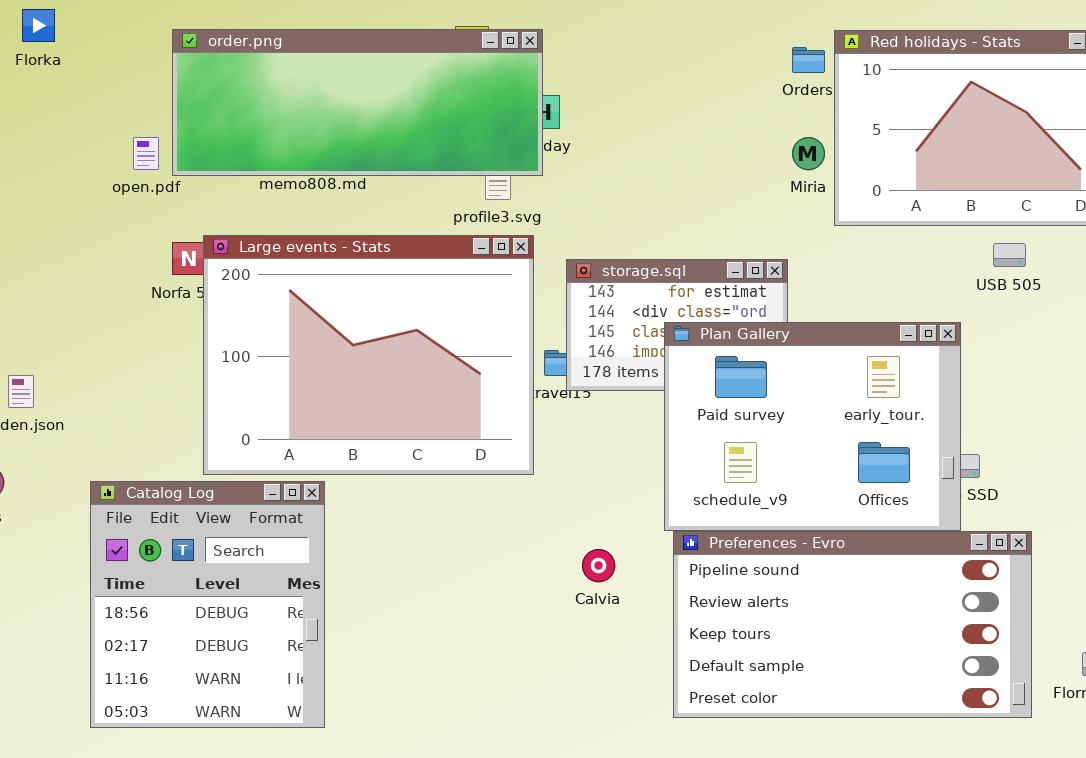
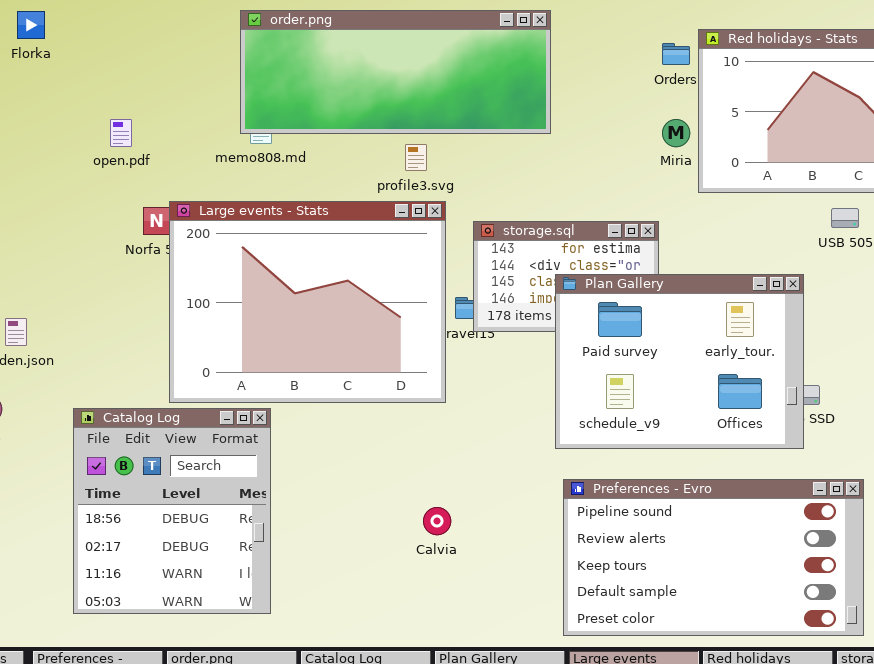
order.png: [172,29,543,176] -> [240,10,551,134], moved
Preferences - Evro: [673,531,1032,718] -> [563,479,864,636], moved
Calvia: [582,549,615,582] -> [423,507,451,535], moved

